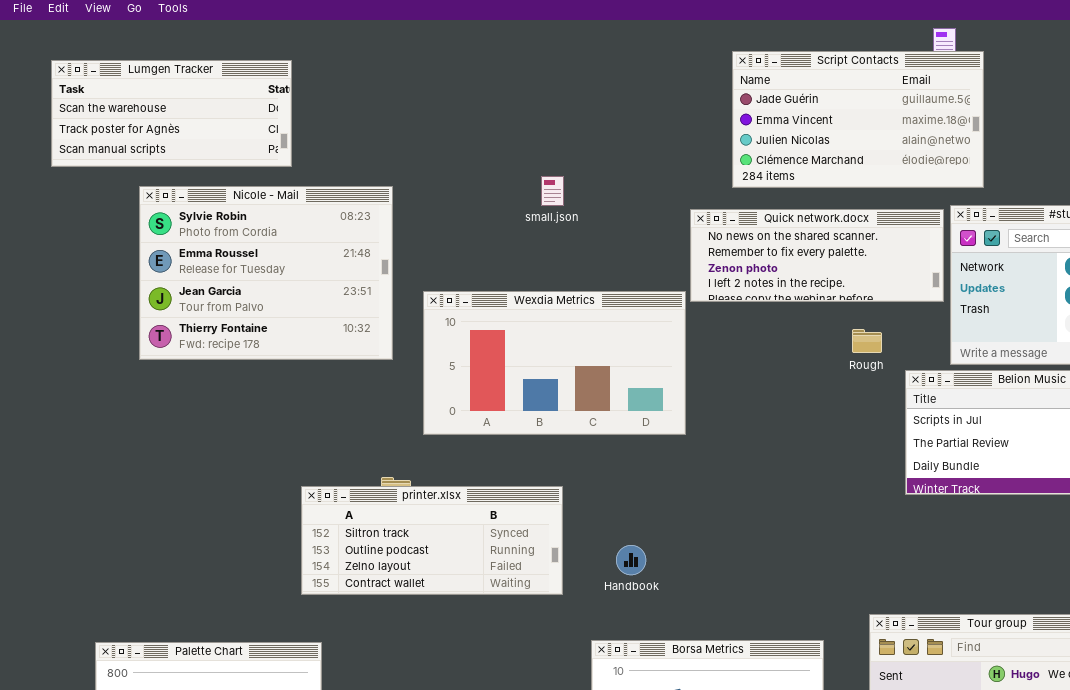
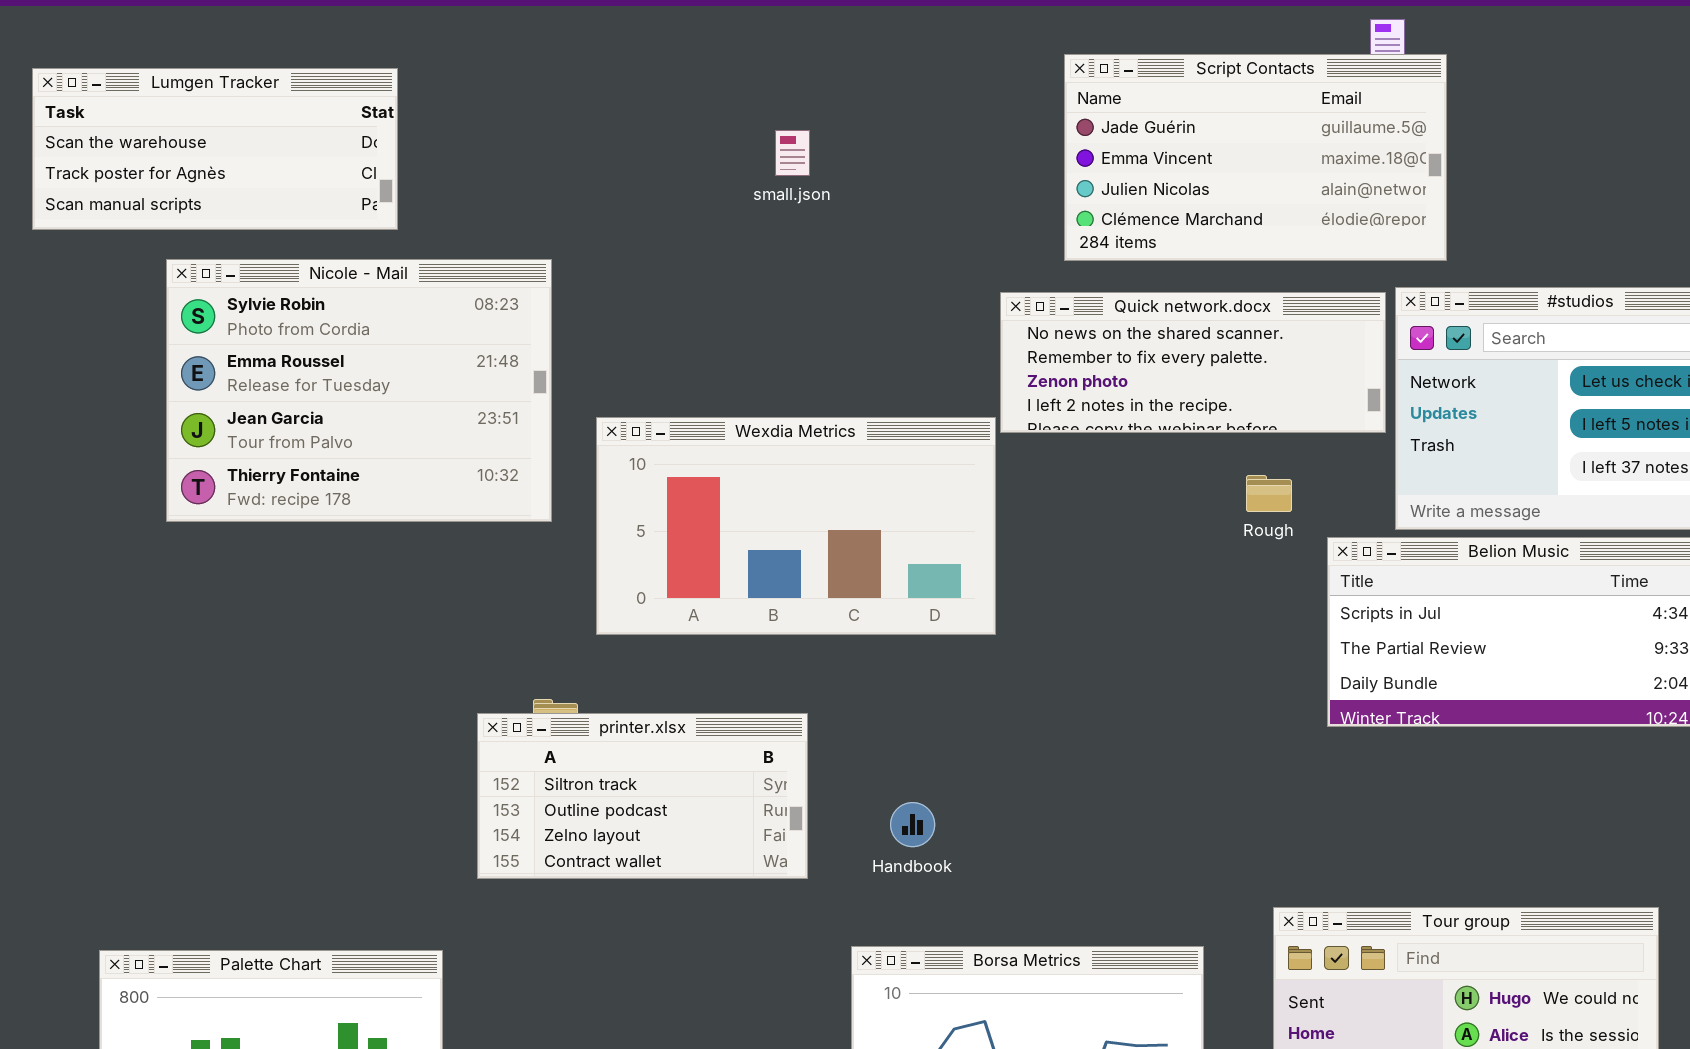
small.json: [541,176,564,206] -> [775,130,810,176], moved
printer.xlsx: [301,486,563,595] -> [477,713,808,879], resized

